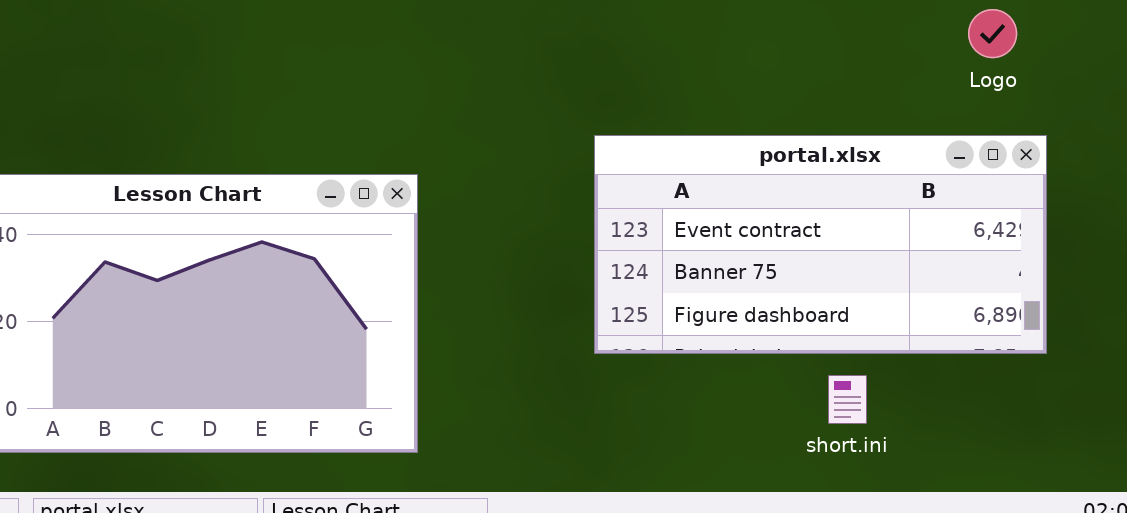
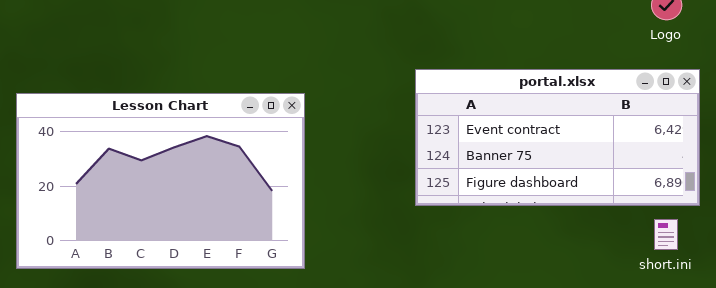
short.ini: [828,375,867,424] -> [654,219,678,250], moved

